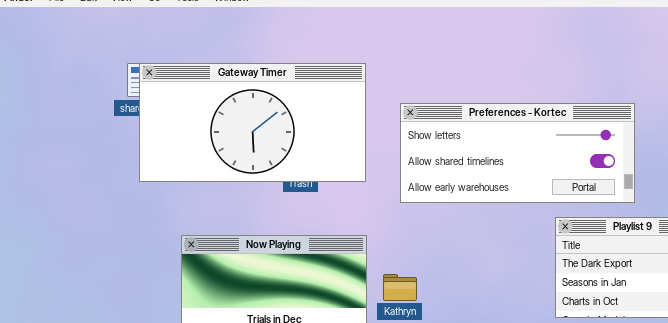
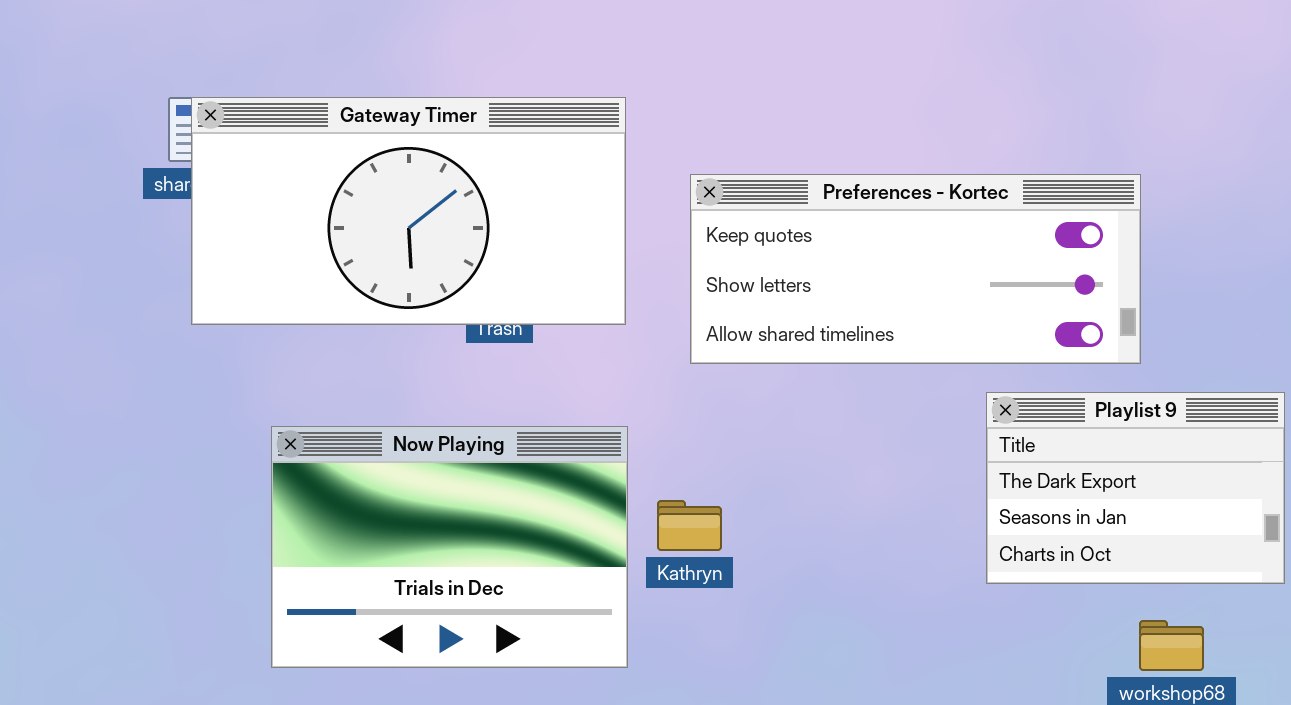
Preferences - Kortec: [400,103,635,203] -> [690,174,1141,364], scrolled up 1 row

